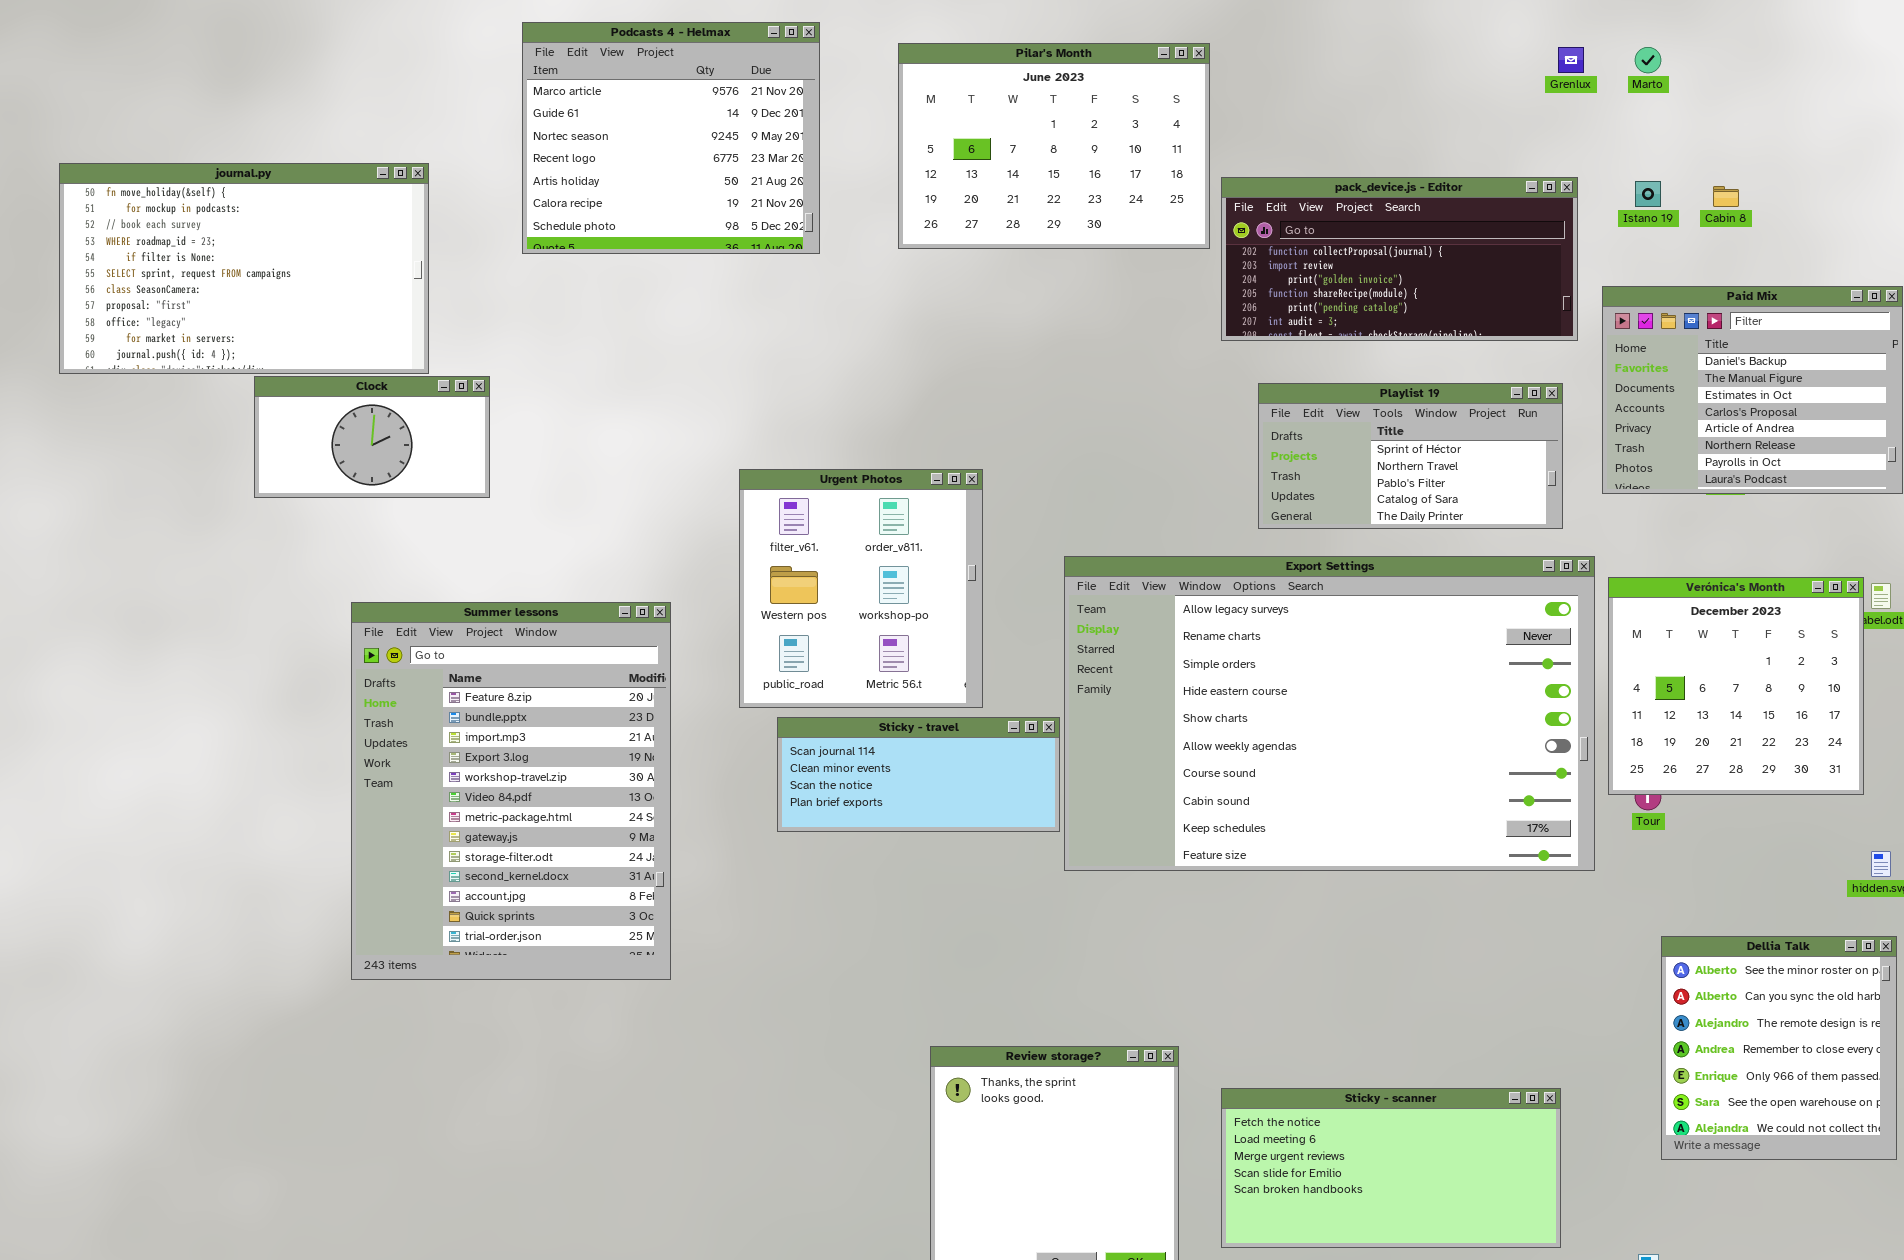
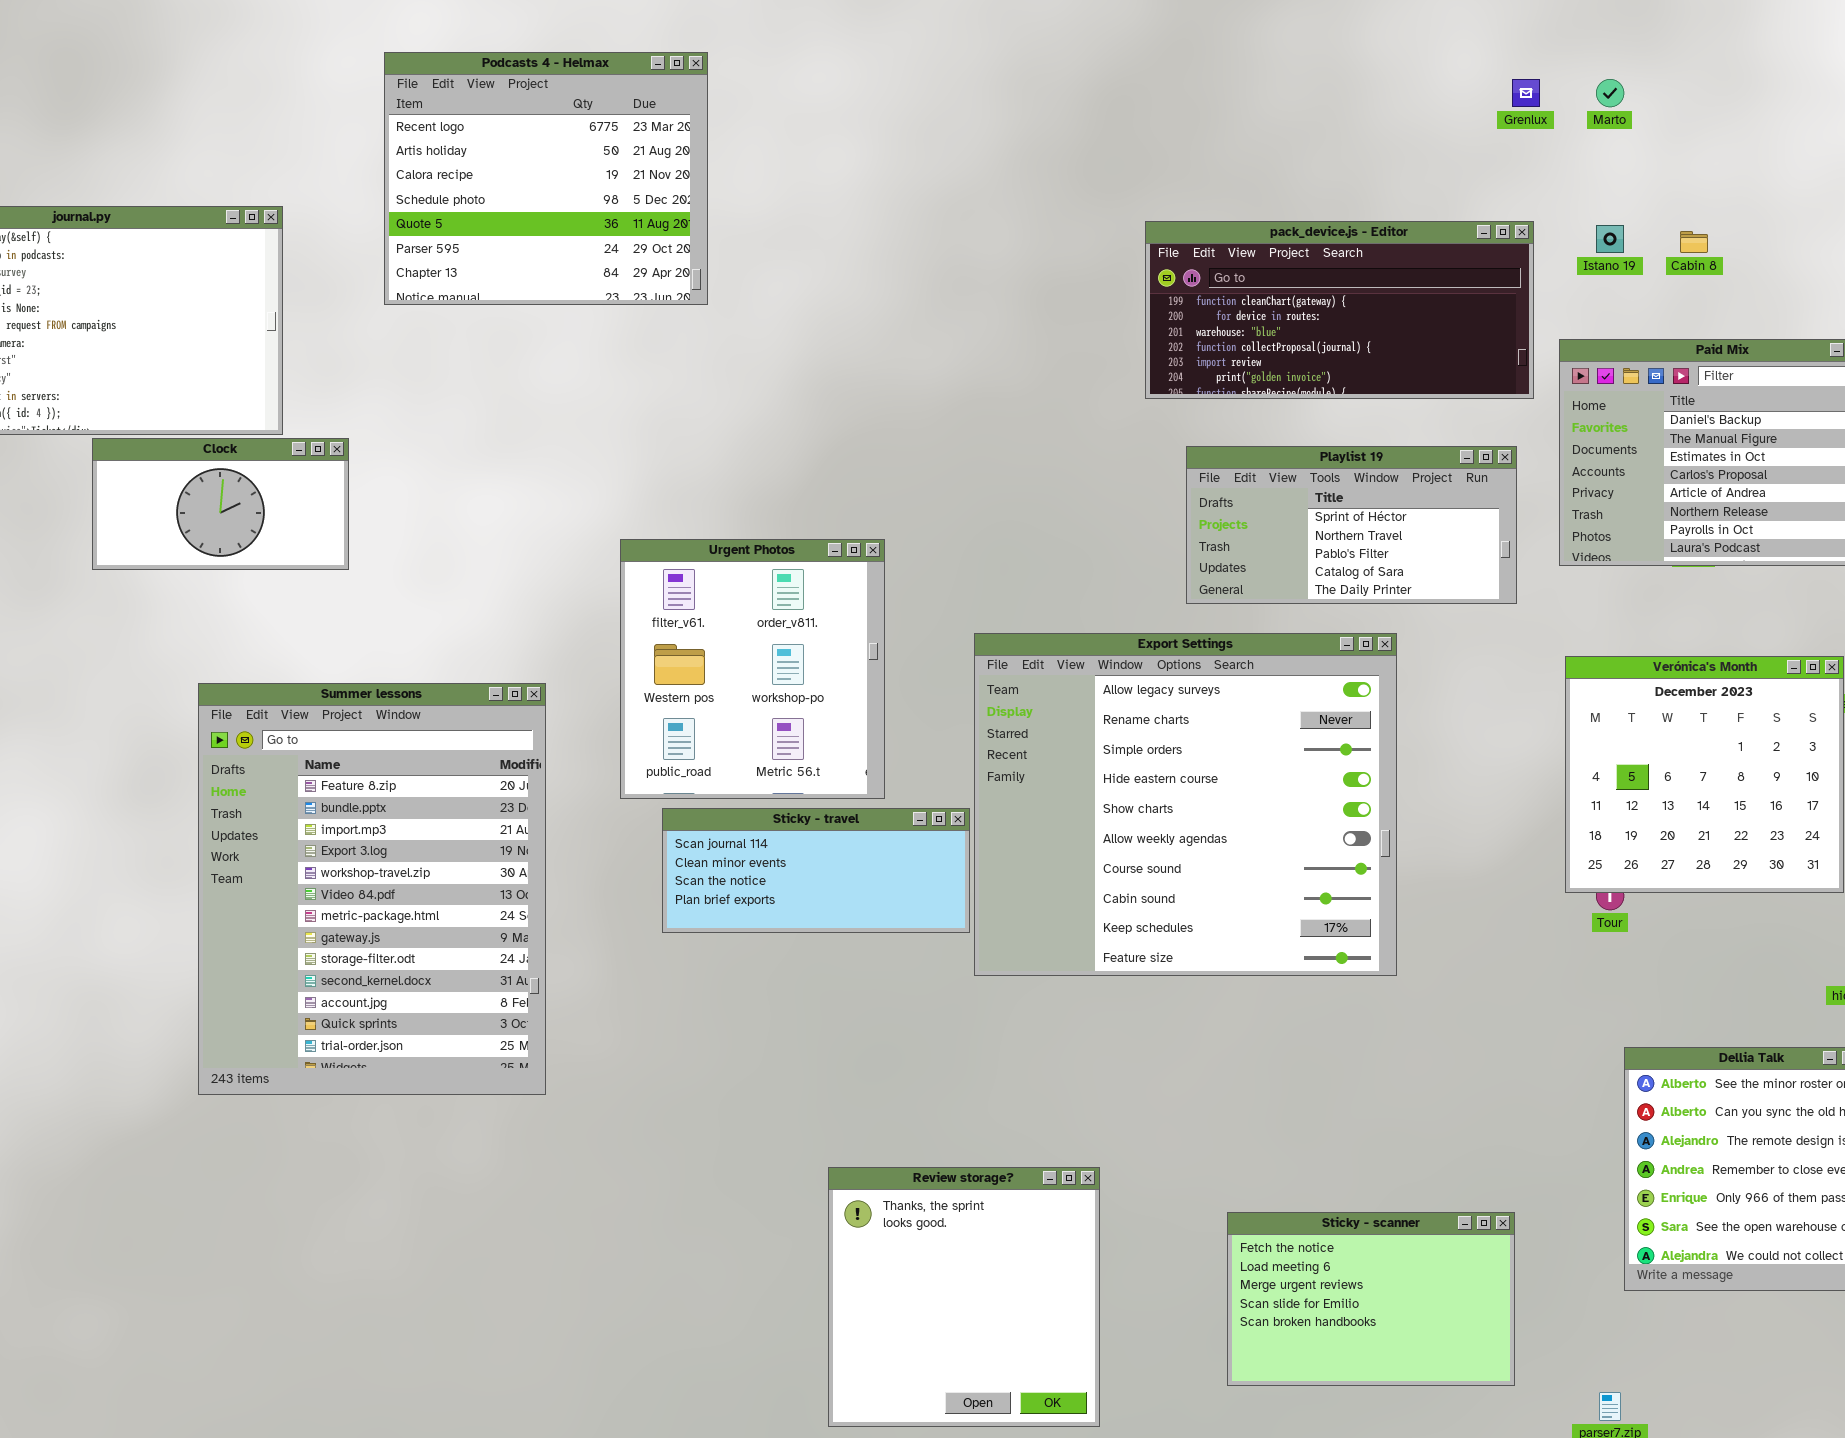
Podcasts 4 - Helmax: [522,22,820,254] -> [384,52,708,305], scrolled down 3 rows
Pilar's Month: [898,43,1210,249] -> none, closed
pack_device.js - Editor: [1221,177,1578,341] -> [1145,221,1534,399], scrolled up 3 rows
Export Settings: [1064,556,1595,871] -> [974,633,1397,976], resized
Sticky - scanner: [1221,1088,1561,1248] -> [1227,1212,1515,1386], resized

